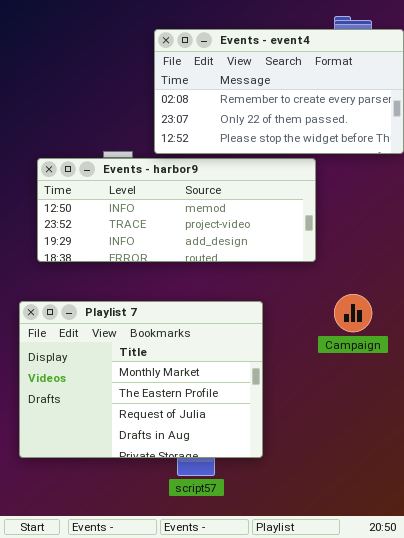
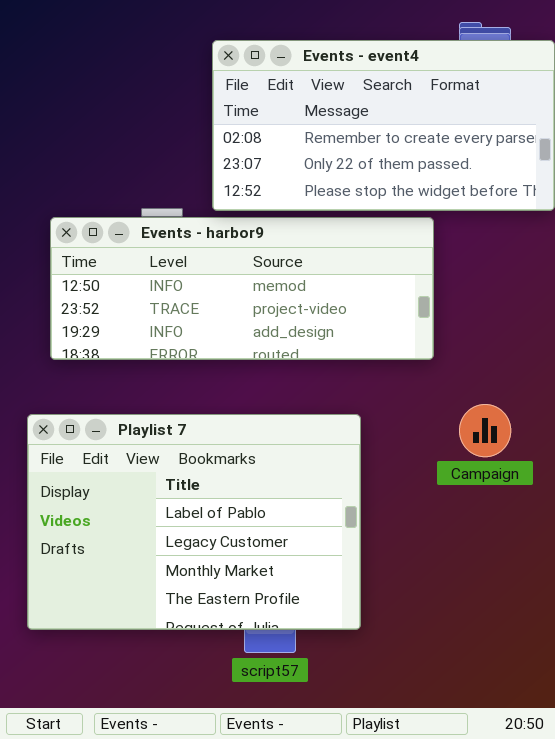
Playlist 7: [19,301,263,458] -> [27,414,361,630], scrolled up 2 rows

